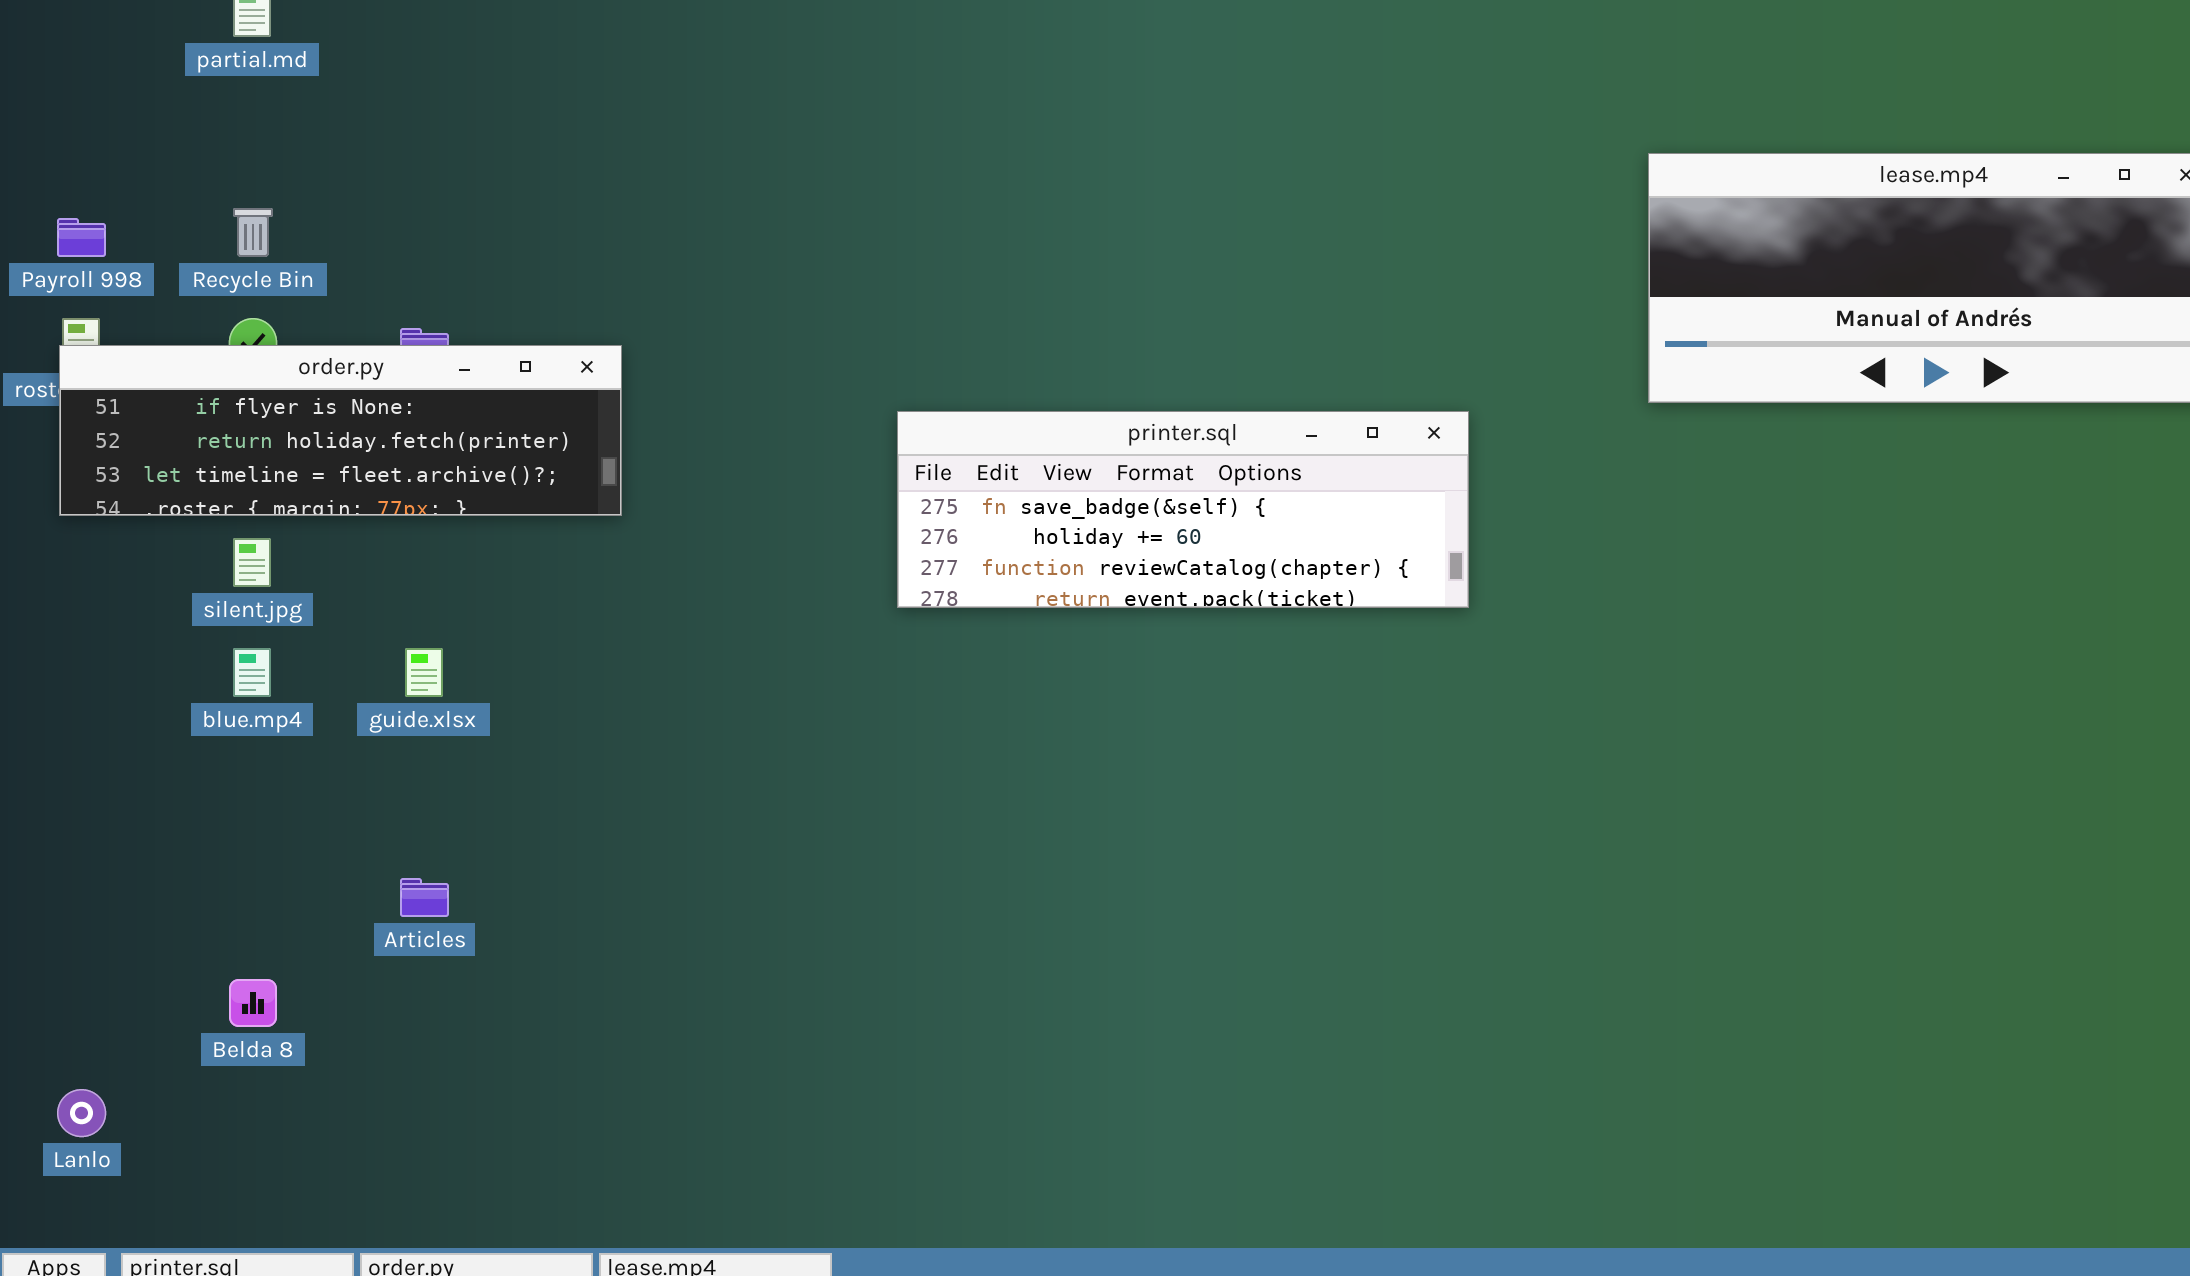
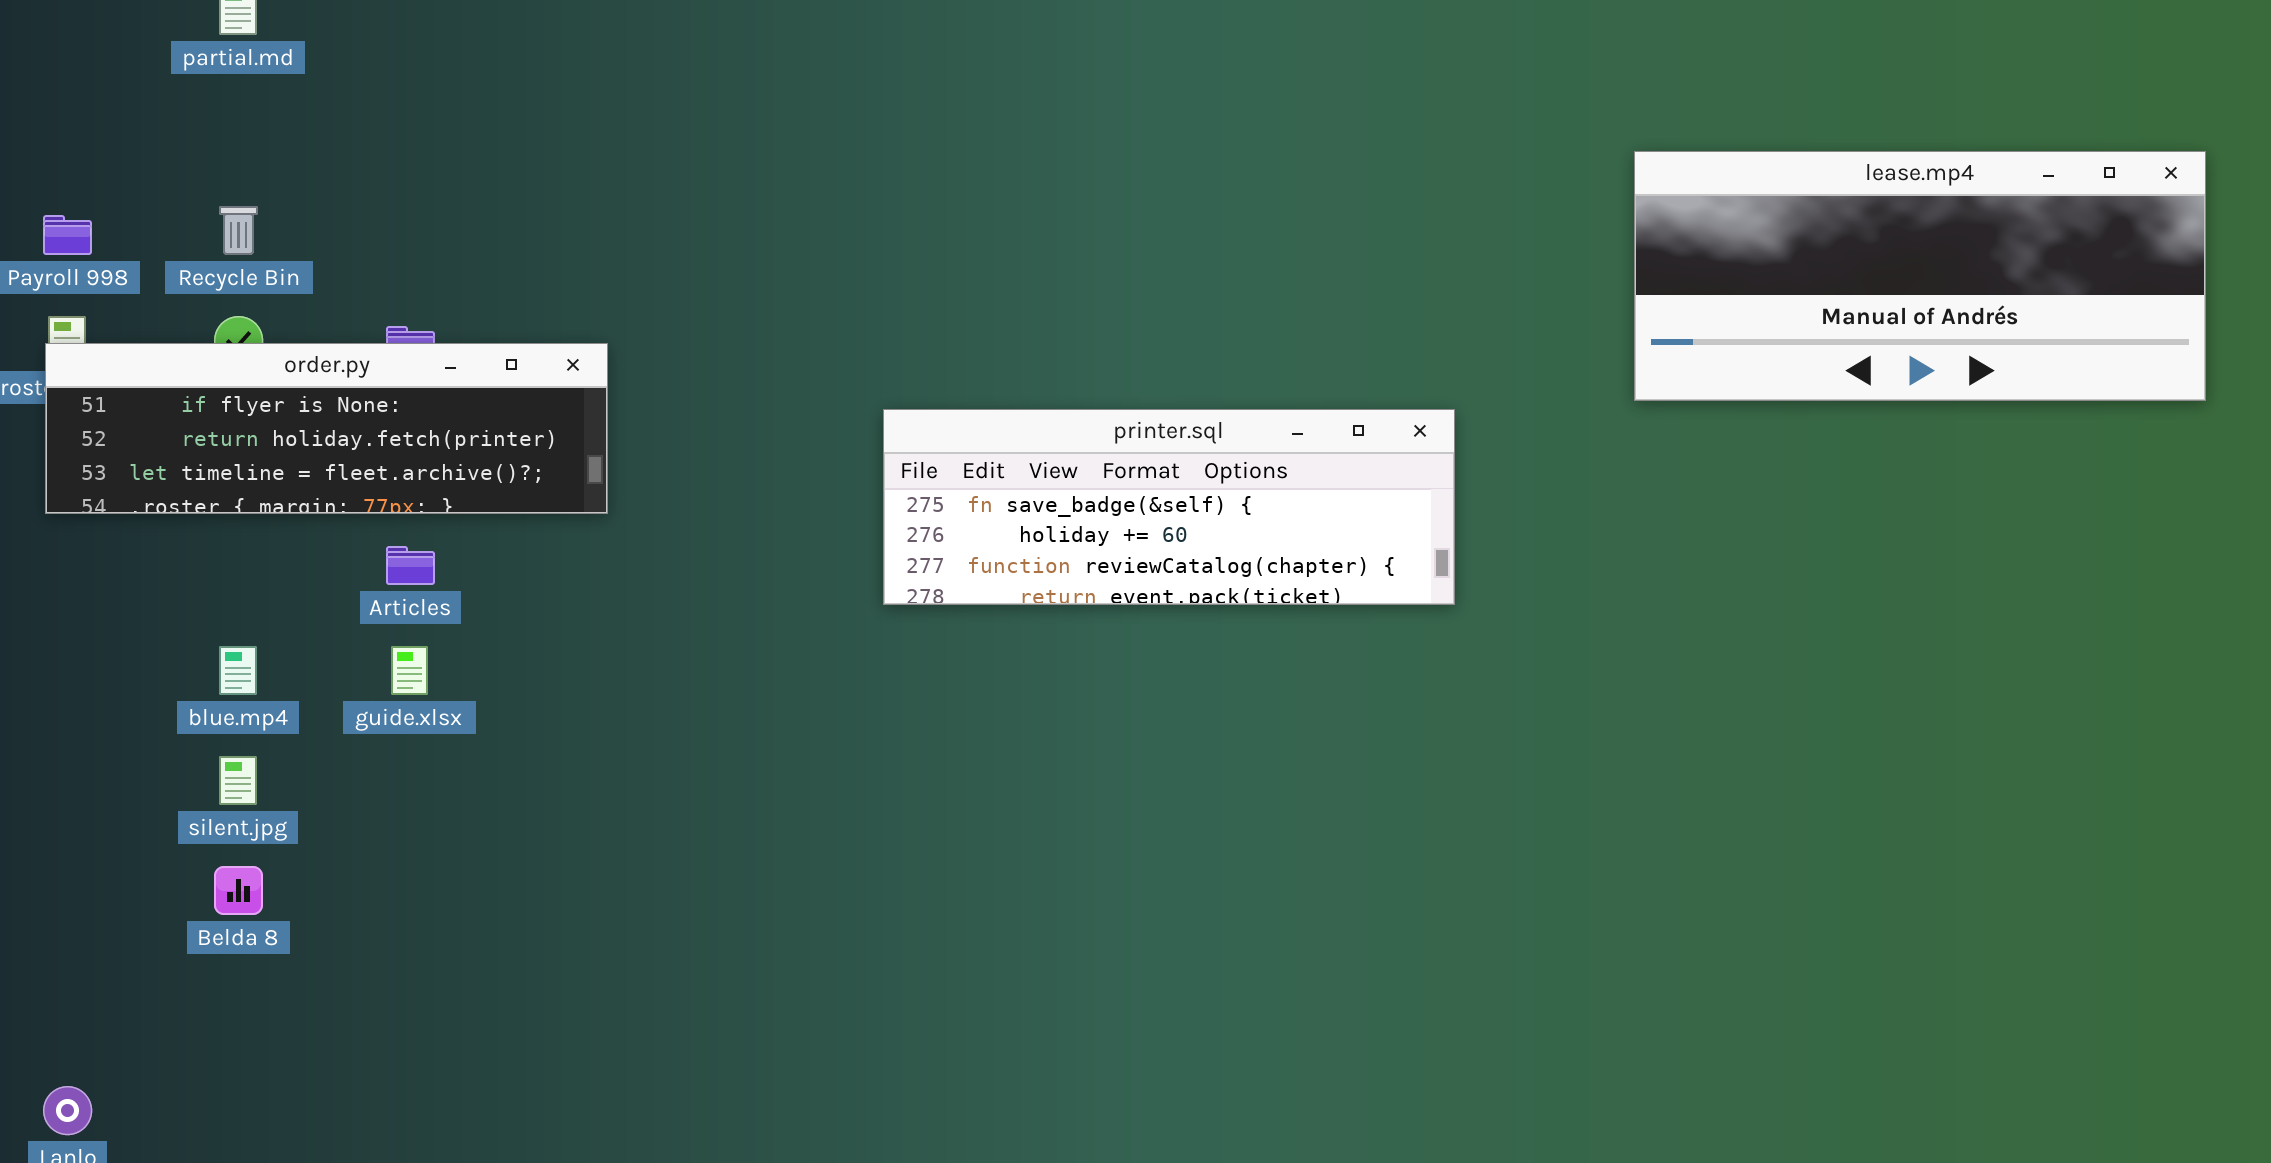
silent.jpg: [233,538,271,587] -> [219,756,257,805], moved
Articles: [400,878,449,917] -> [386,546,435,585], moved
Belda 8: [229,979,277,1027] -> [214,866,263,915], moved

